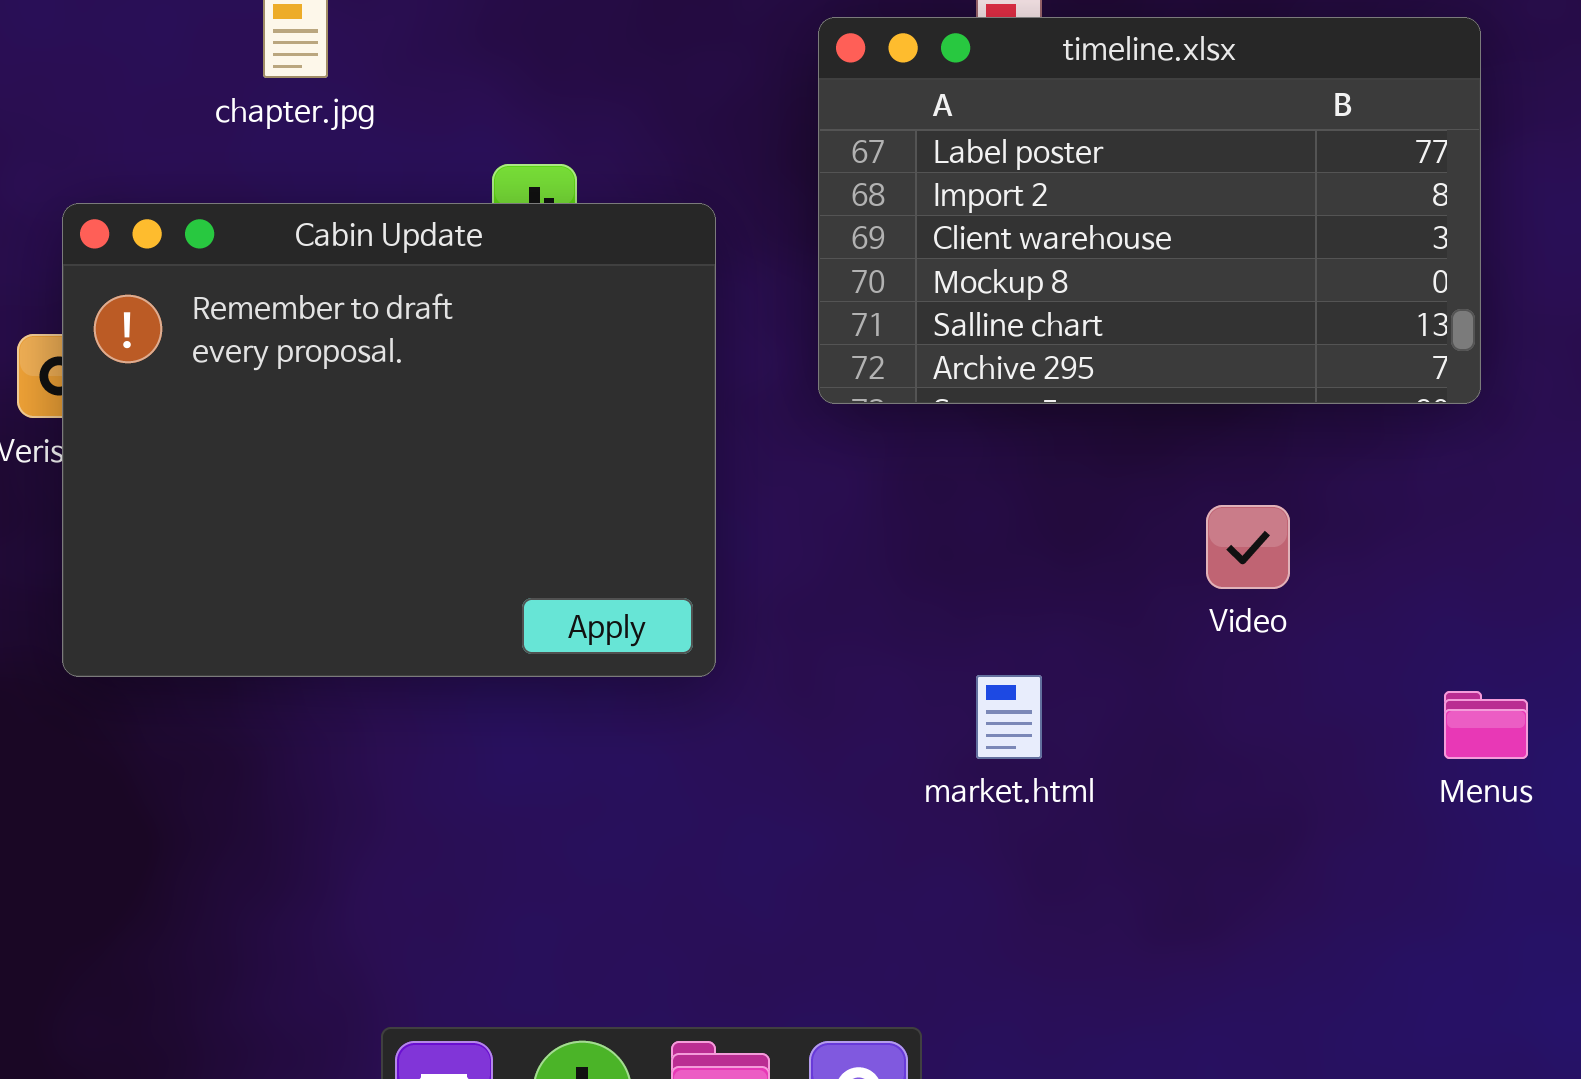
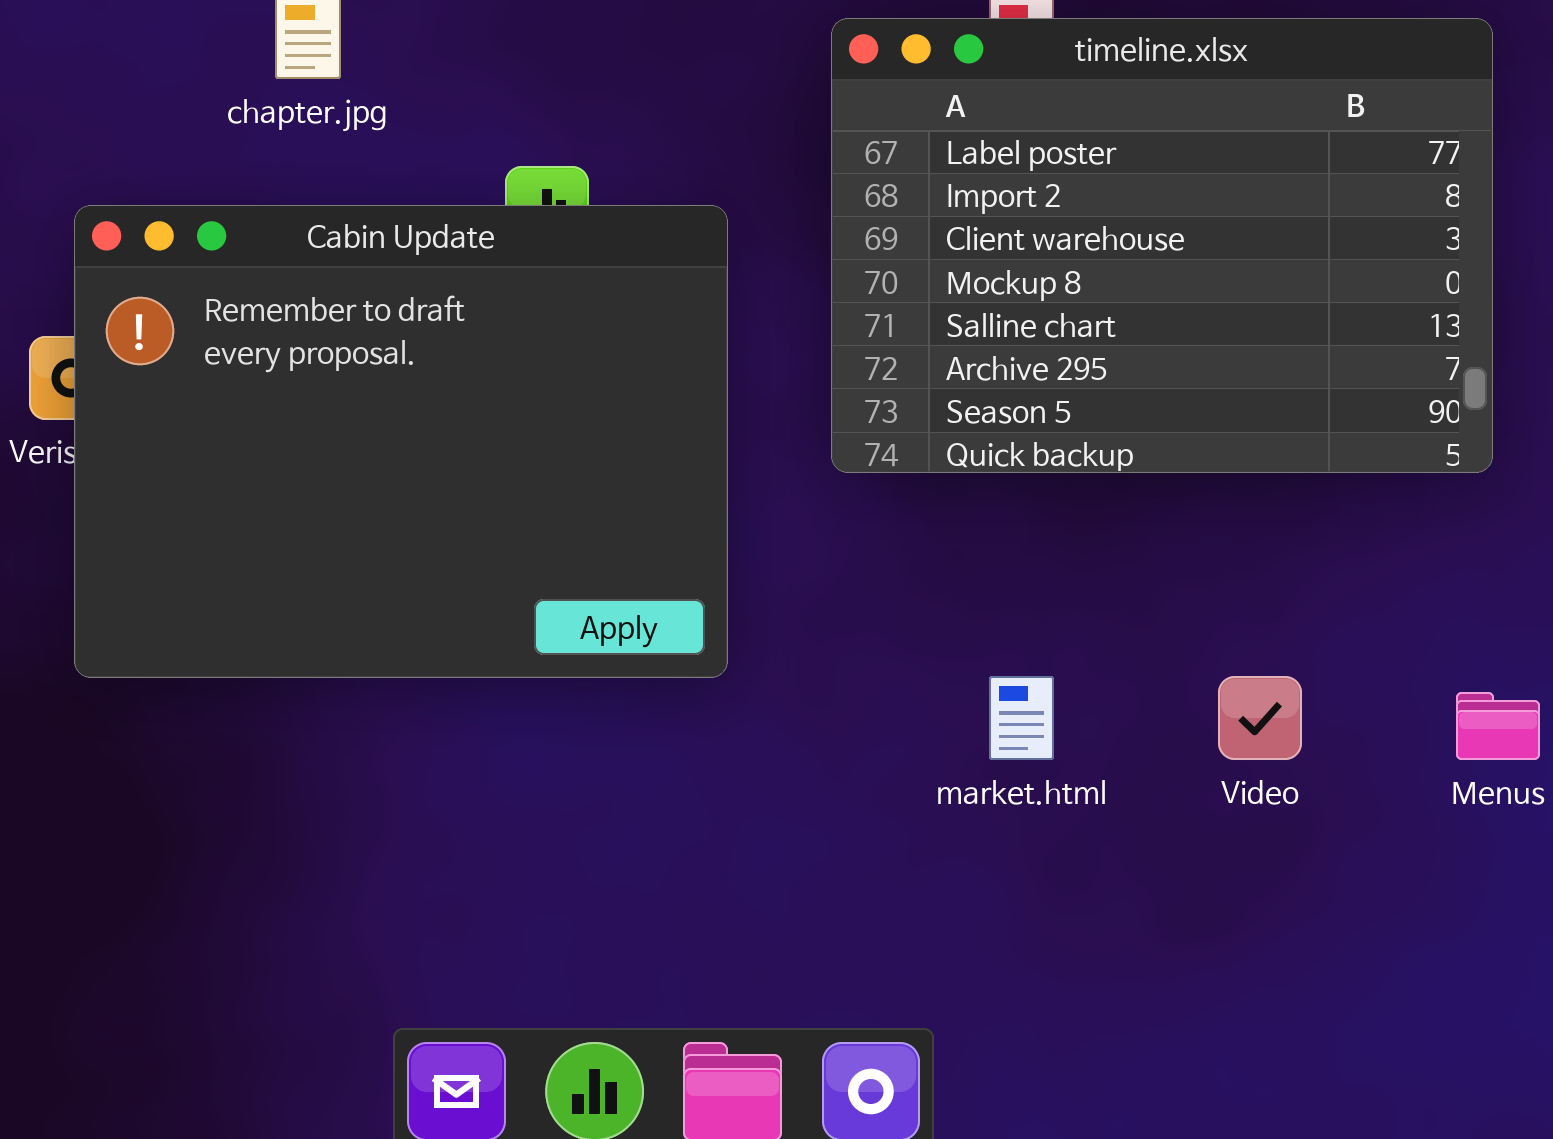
timeline.xlsx: [818,17,1481,404] -> [831,18,1493,473], resized
Video: [1206,505,1290,589] -> [1218,676,1302,760], moved

